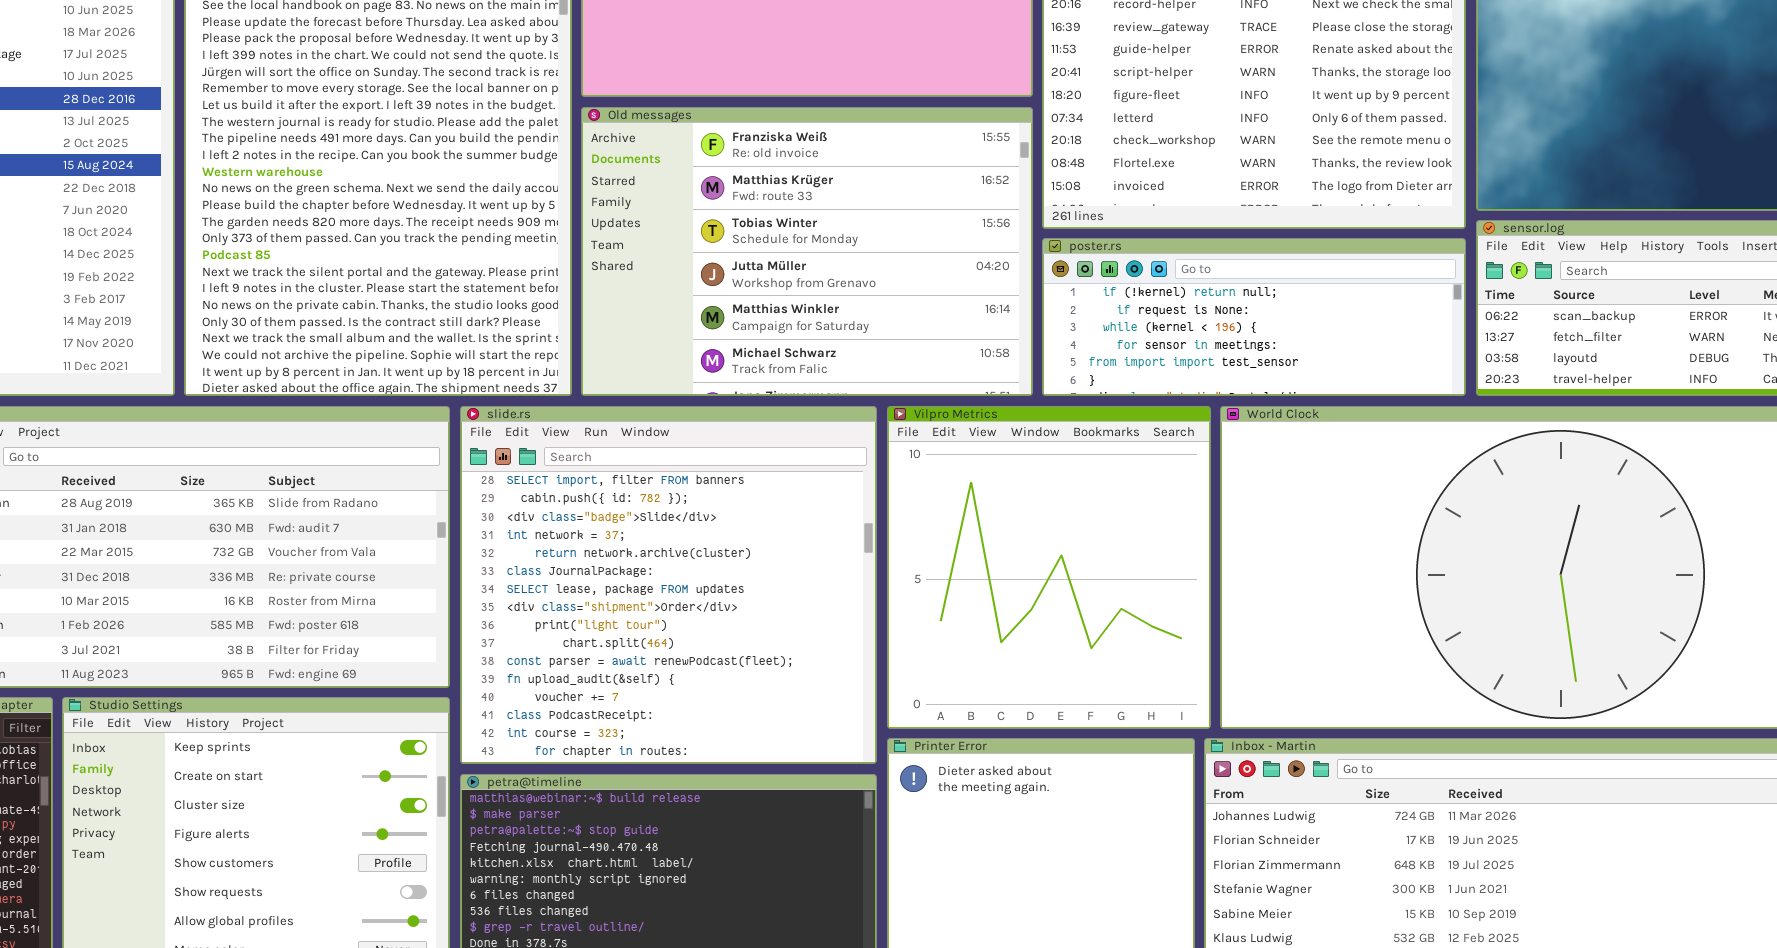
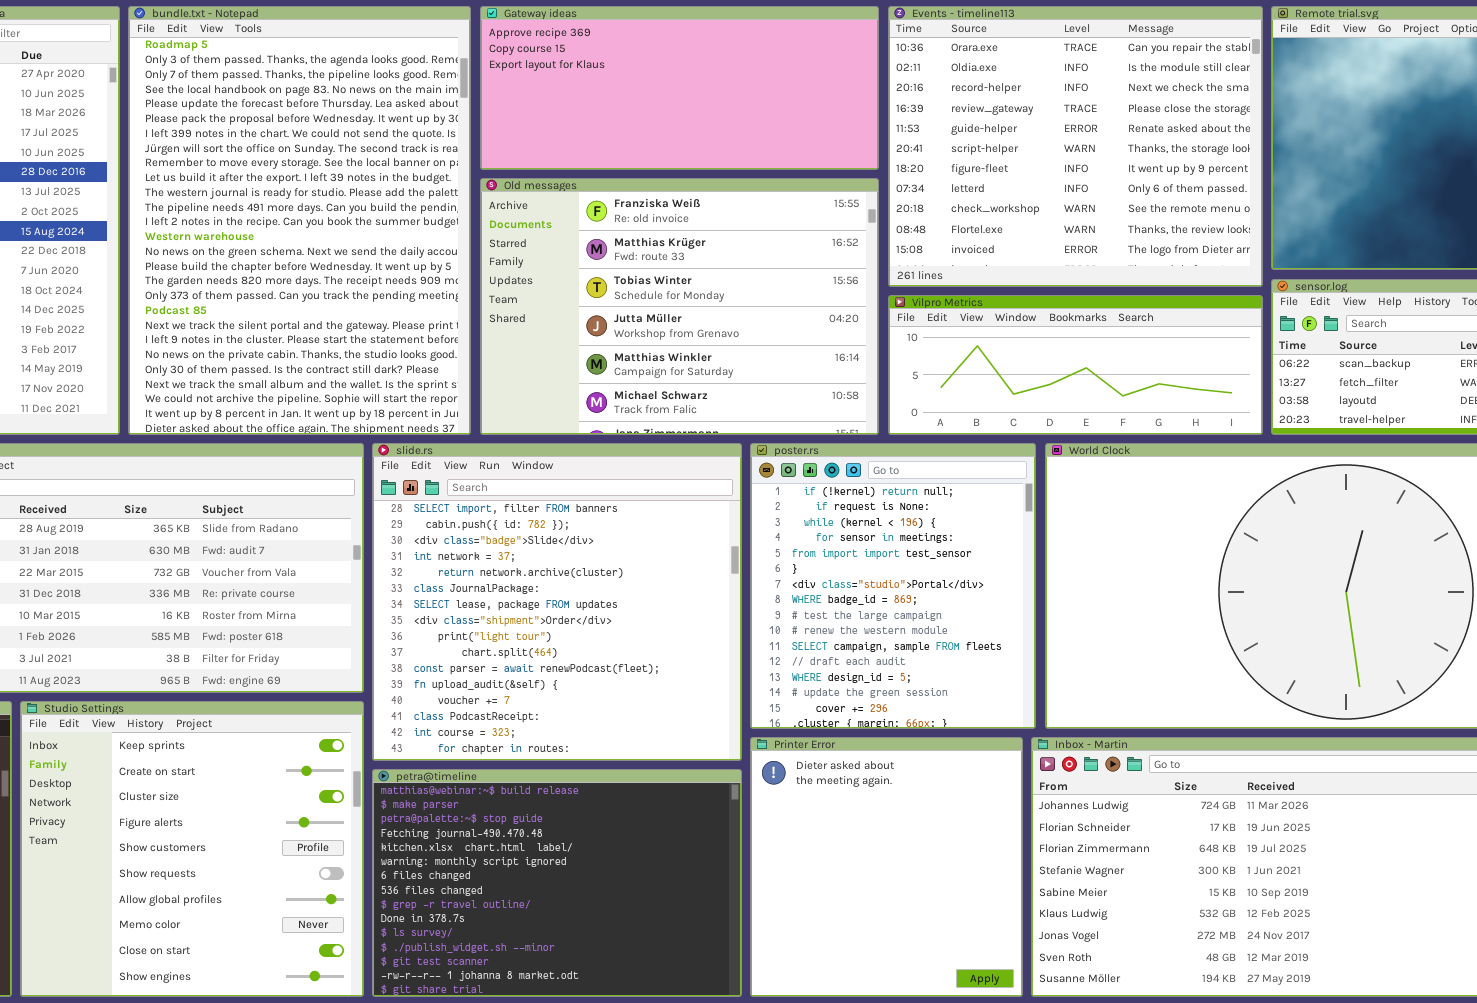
poster.rs: [1042,238,1466,396] -> [750,443,1036,729], moved, resized
Vilpro Metrics: [887,406,1211,729] -> [888,295,1263,435], moved, resized

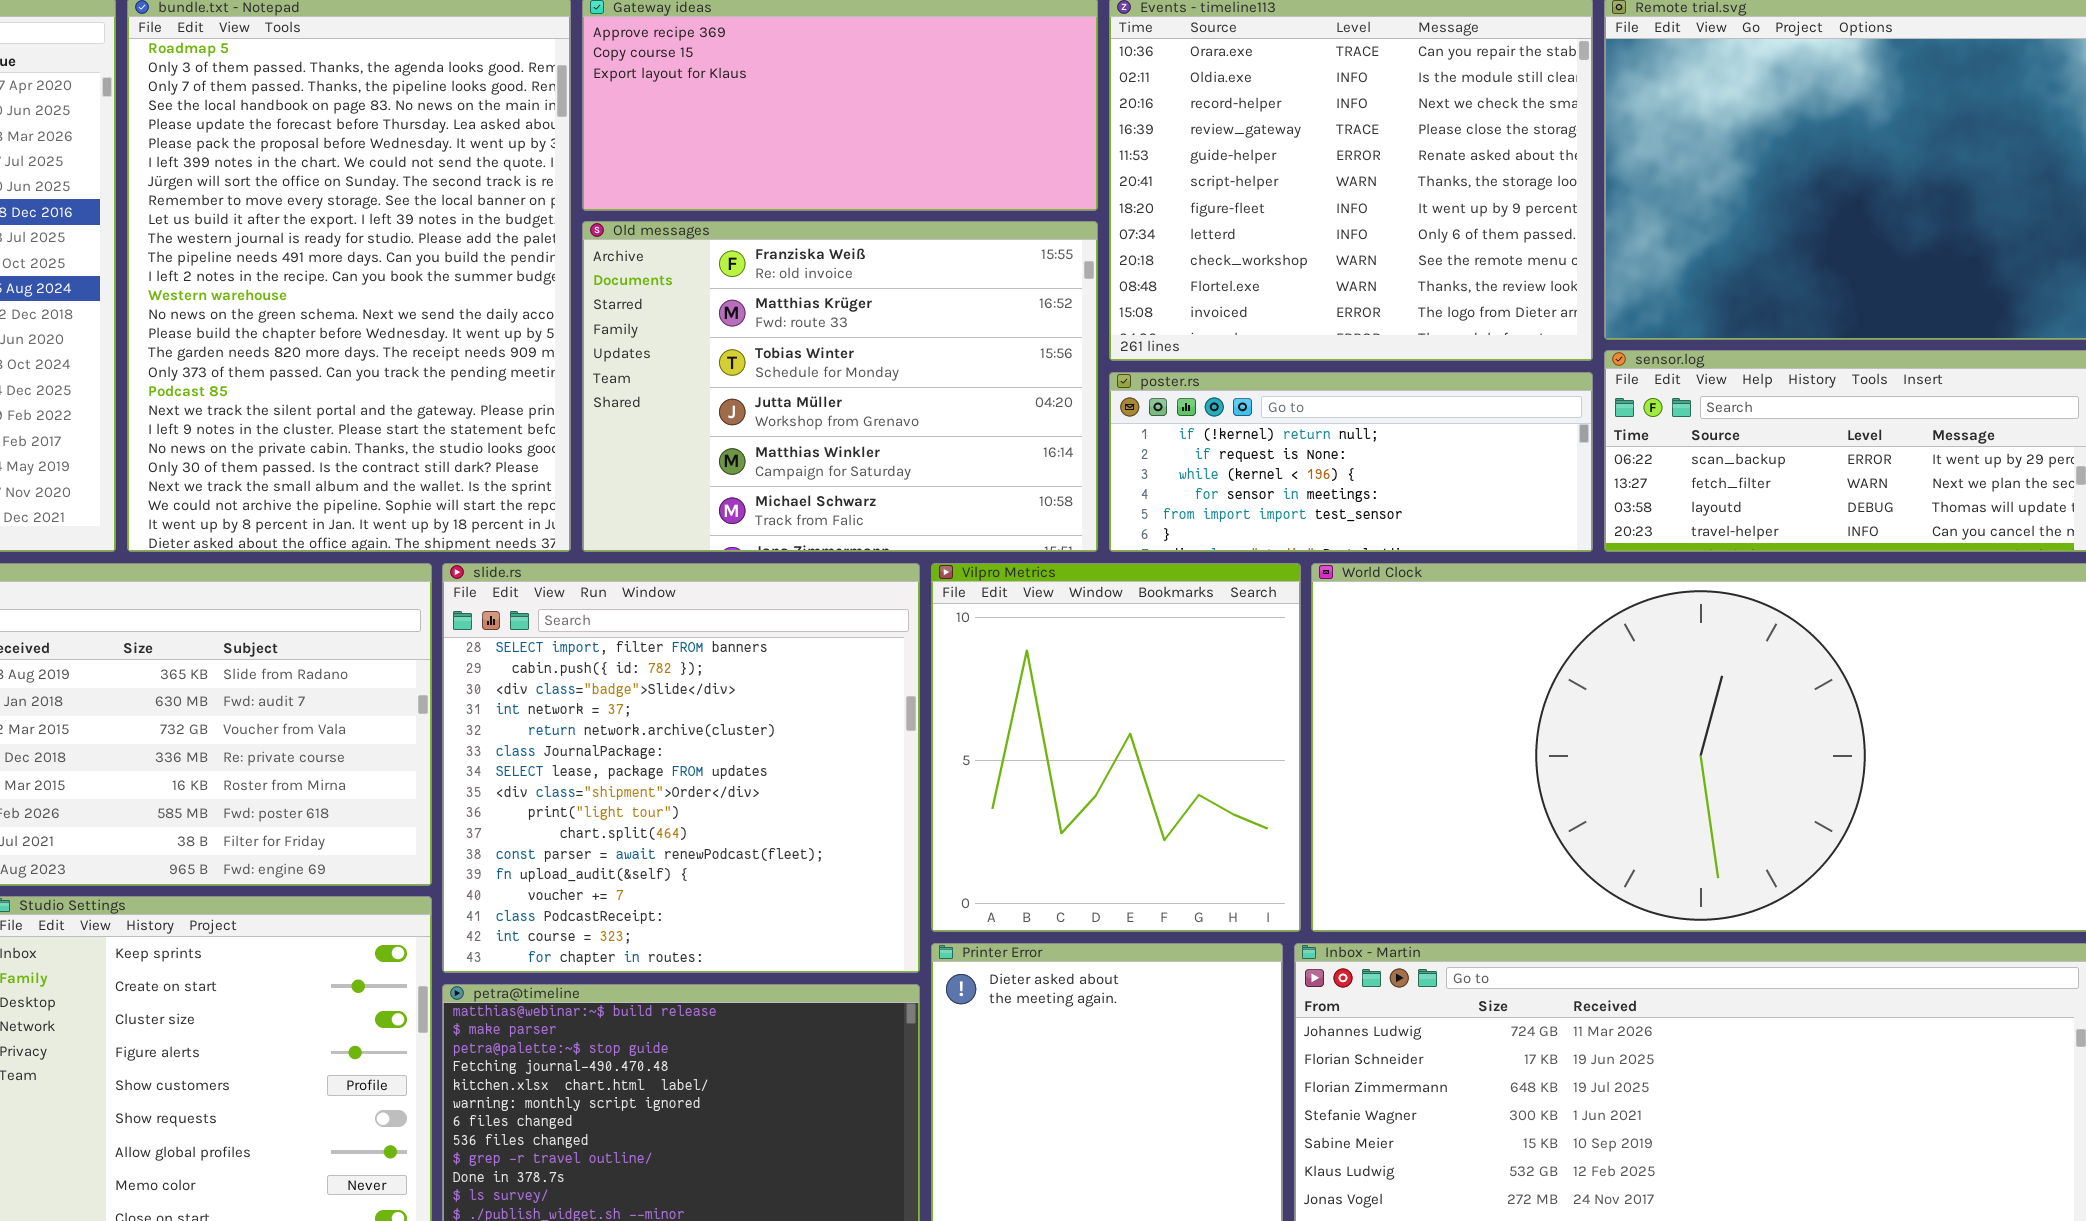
Vilpro Metrics: [888,295,1263,435] -> [931,563,1301,932], moved, resized
poster.rs: [750,443,1036,729] -> [1109,372,1593,552], moved, resized

